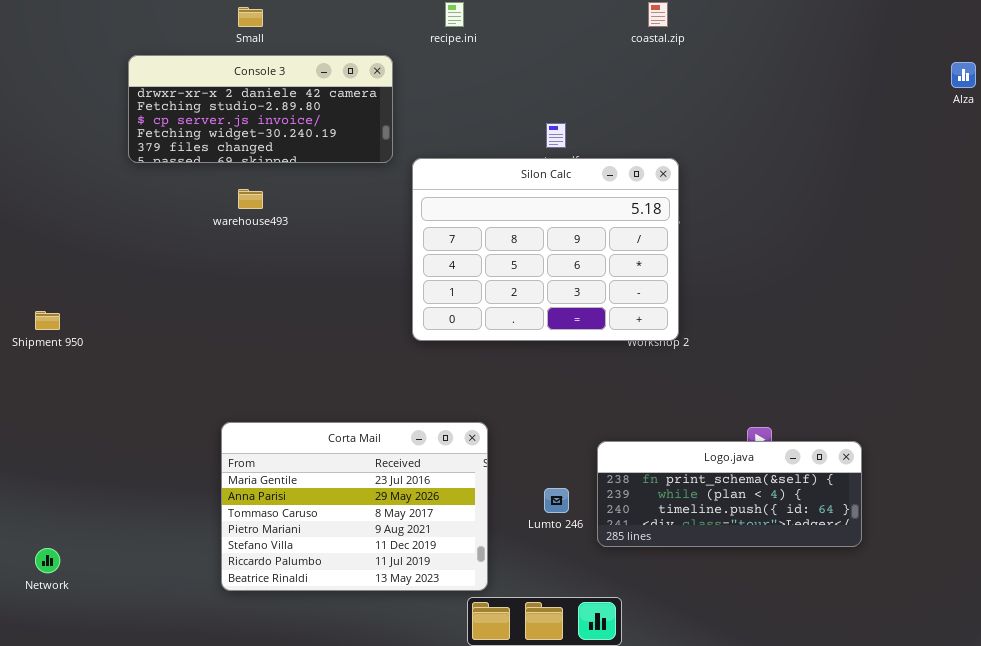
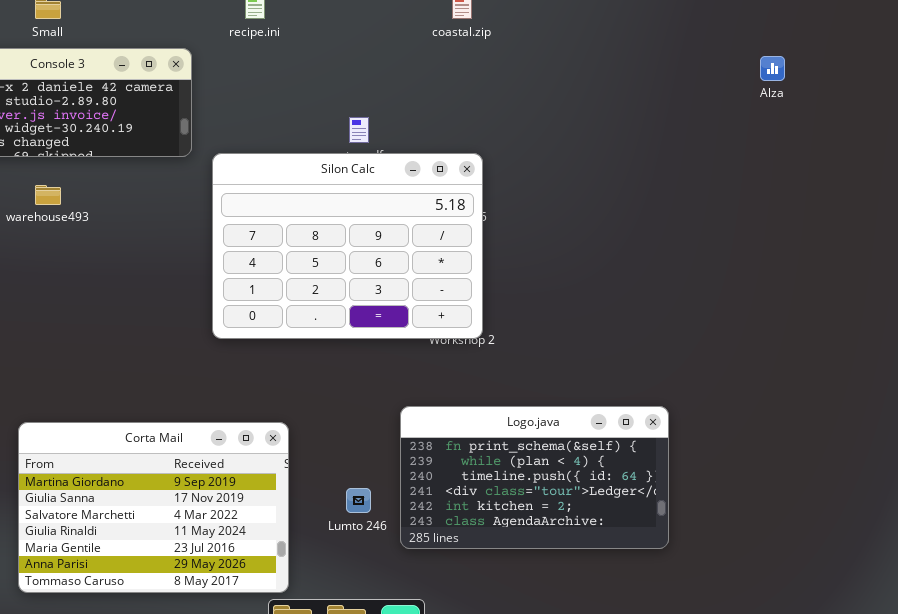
Corta Mail: [221,422,488,591] -> [18,422,289,593], scrolled up 4 rows
Logo.java: [597,441,862,547] -> [400,406,669,549], resized

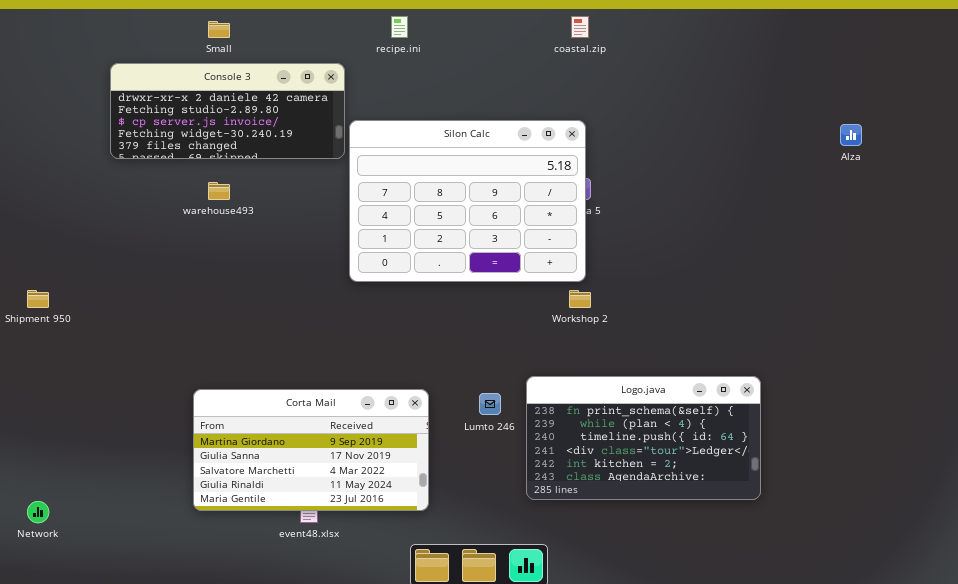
Alza: [760,56,785,81] -> [840,124,862,146], moved
Silon Calc: [212,153,483,339] -> [349,120,586,282], moved
Corta Mail: [18,422,289,593] -> [193,389,429,511], resized
Lumto 246: [346,488,371,513] -> [479,393,501,415], moved

